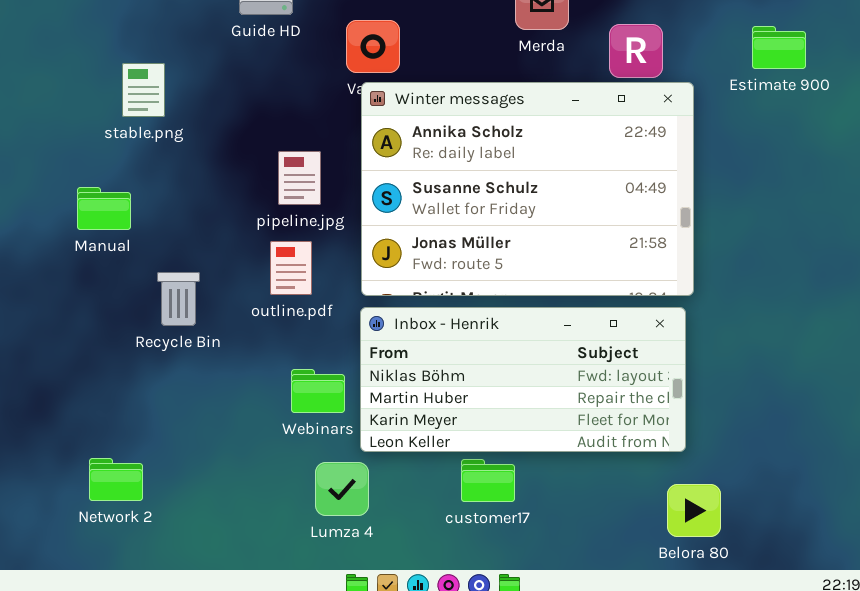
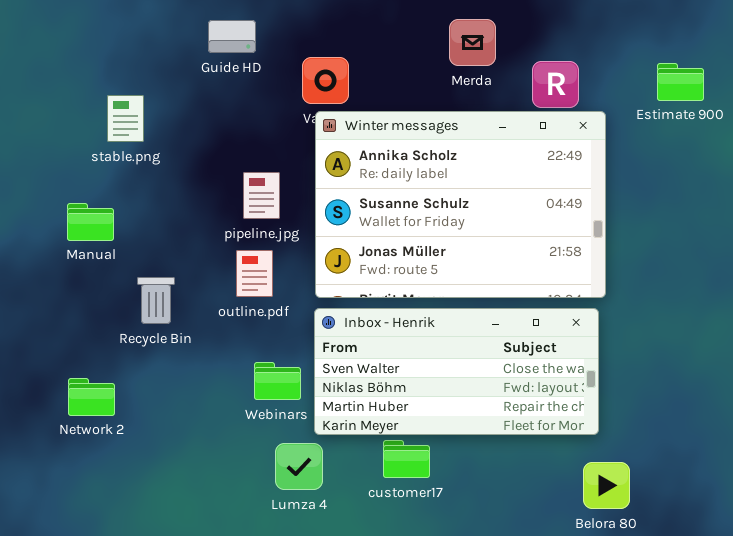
Inbox - Henrik: [360,307,686,452] -> [314,308,599,435], scrolled up 1 row
Network 2: [89,458,143,501] -> [68,378,115,416], moved
customer17: [461,459,515,502] -> [383,440,430,478], moved

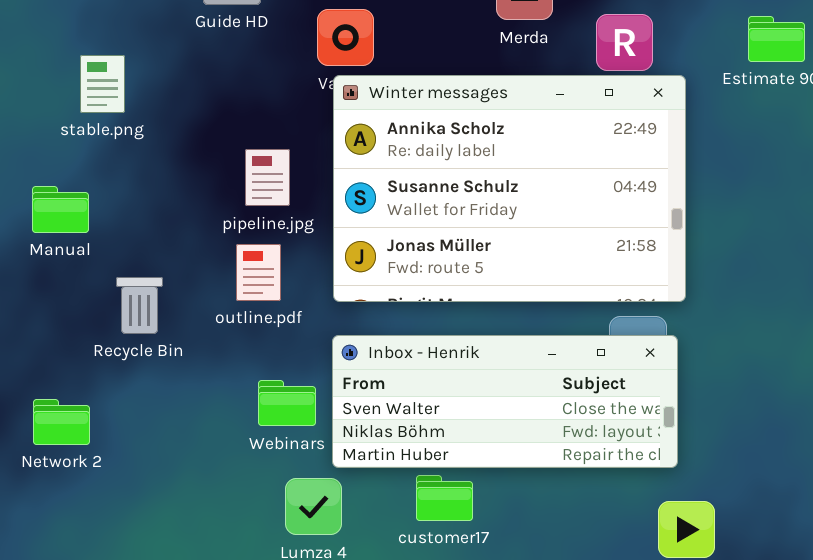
Inbox - Henrik: [314,308,599,435] -> [332,335,678,468], resized

